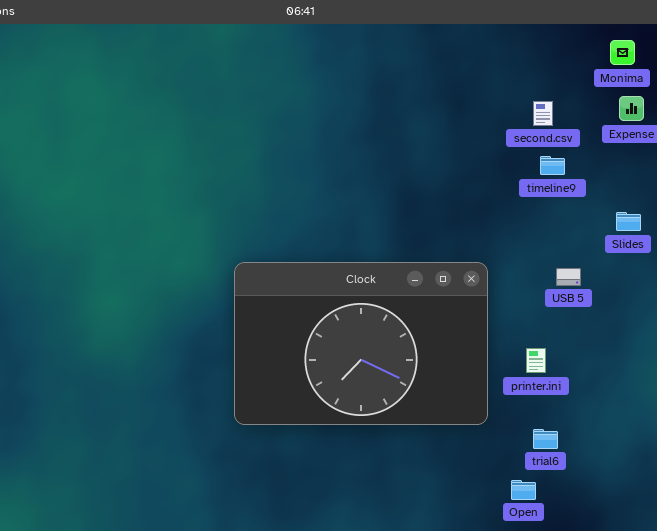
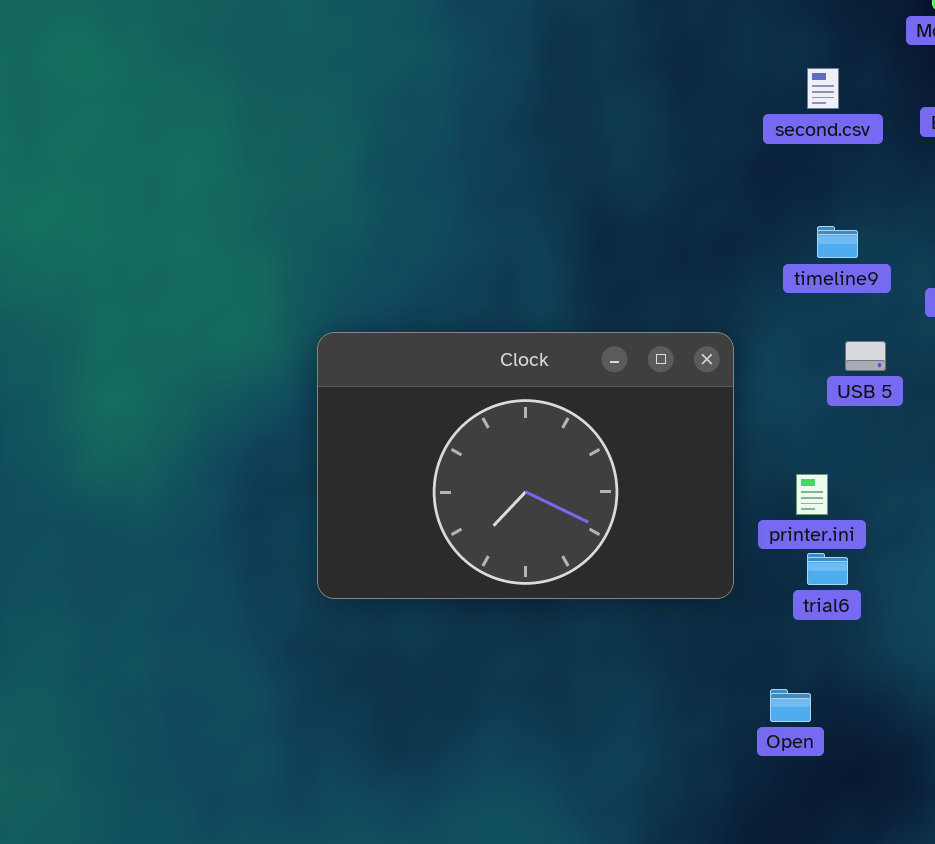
timeline9: [540,156,565,175] -> [817,226,858,258], moved
trial6: [533,429,558,449] -> [807,553,848,585], moved

